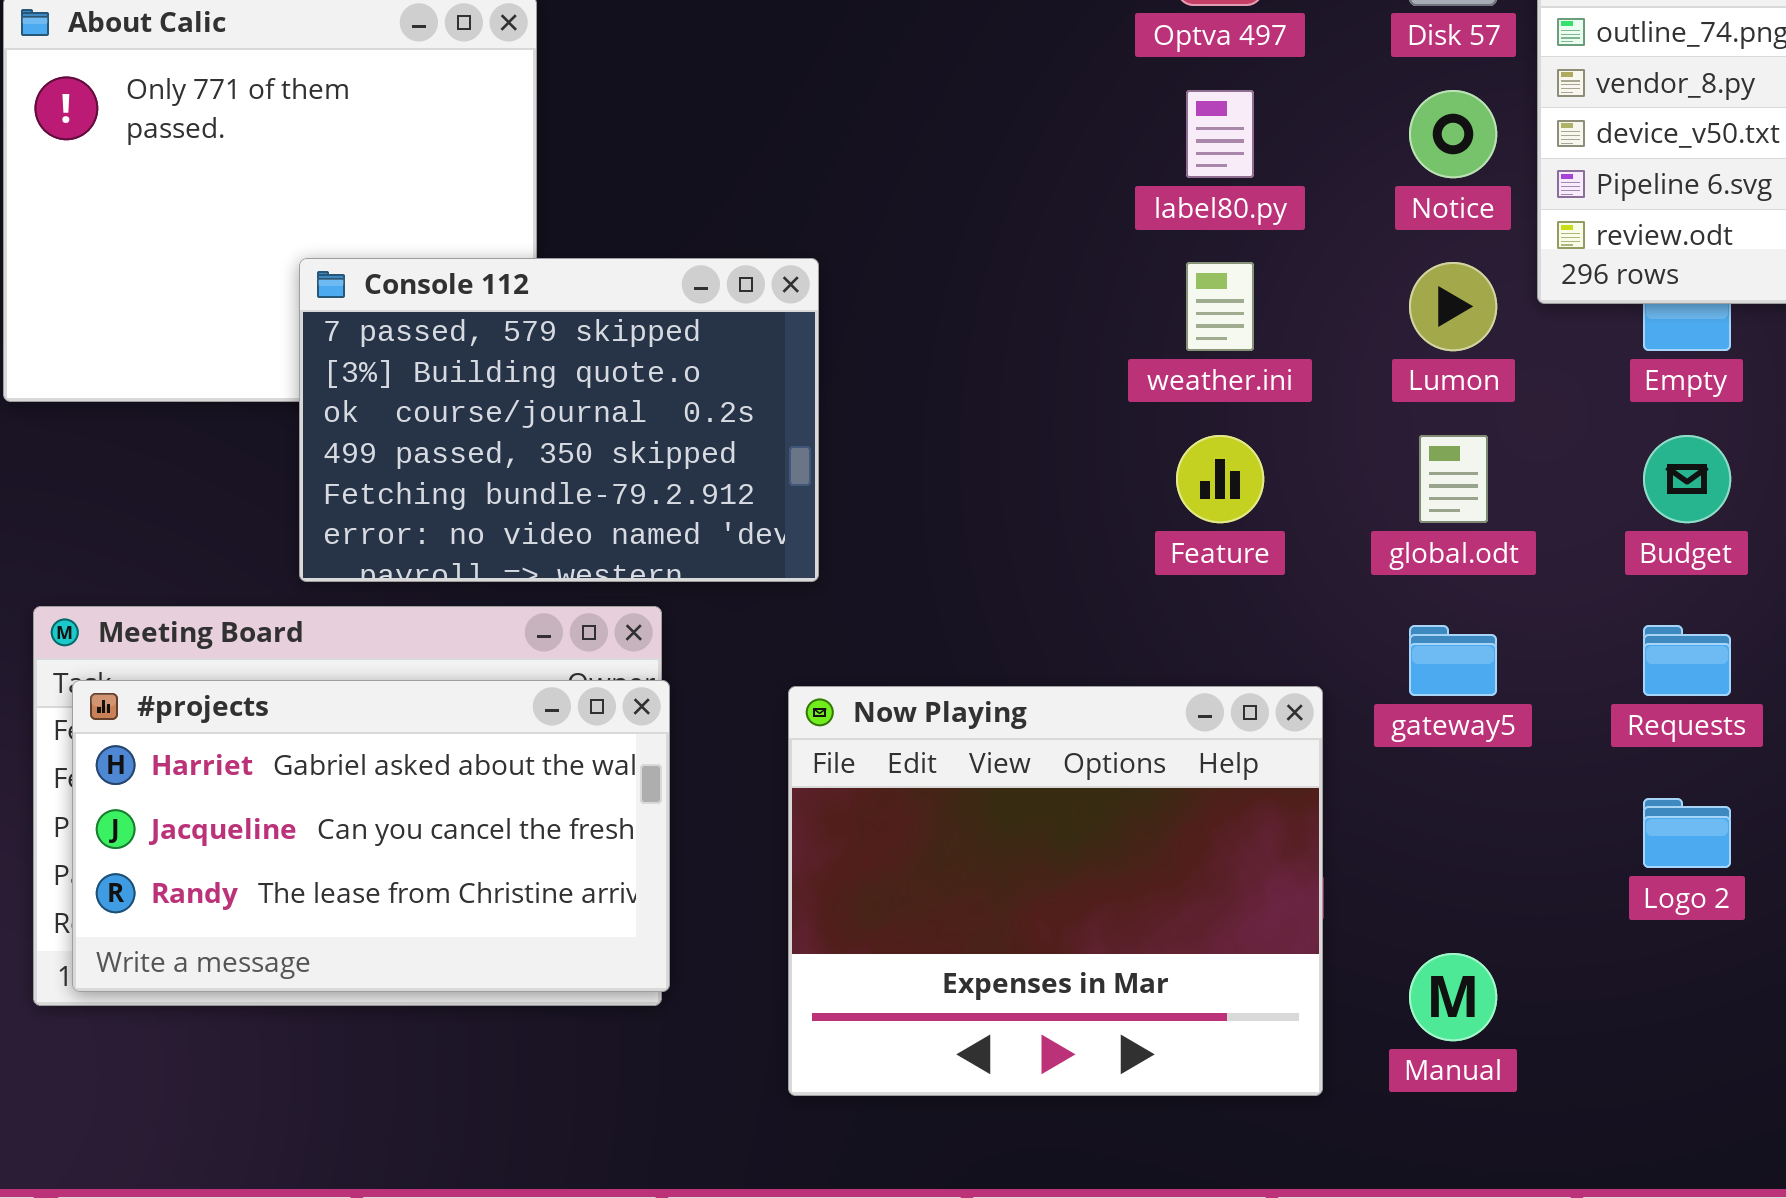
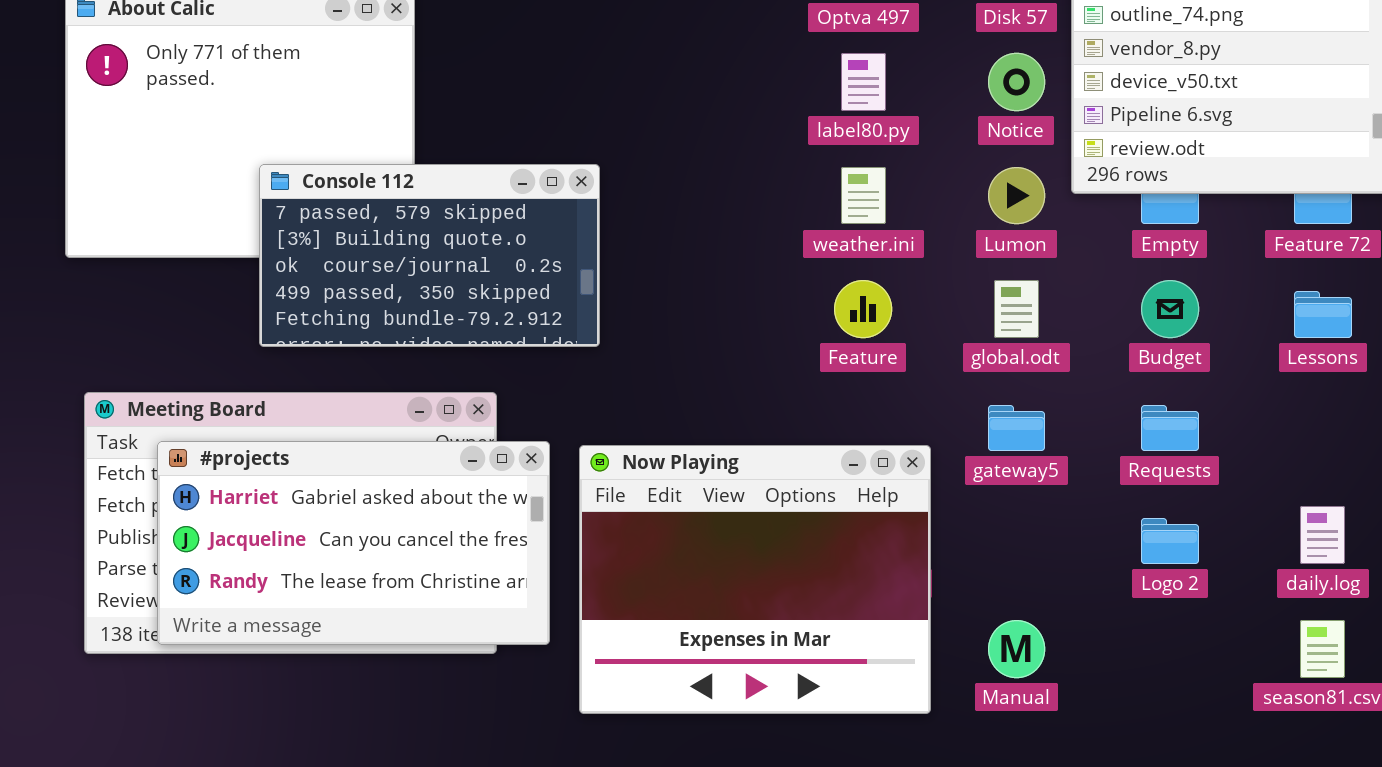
Console 112: [299,258,819,582] -> [259,164,600,347], resized
#projects: [72,680,670,992] -> [157,441,550,645], moved

